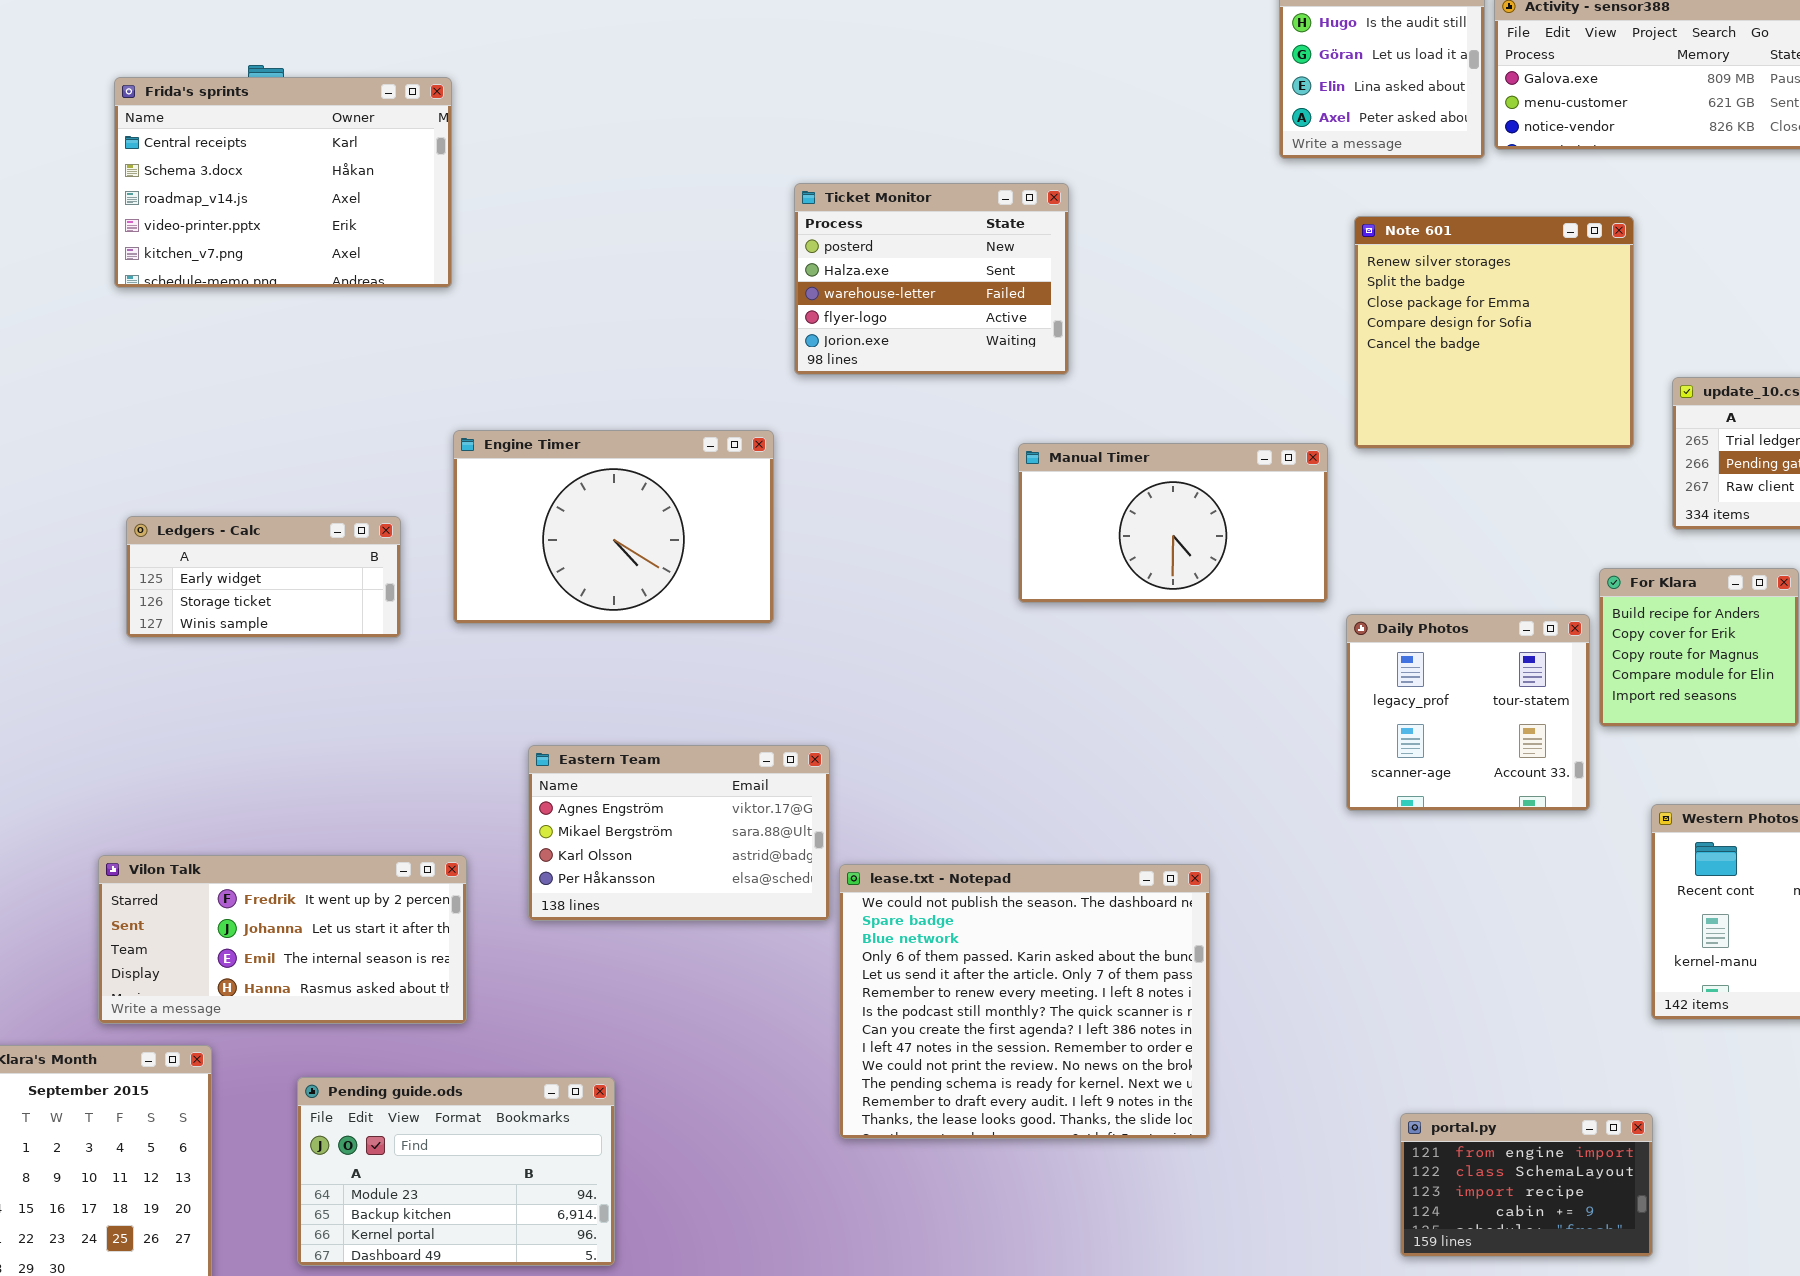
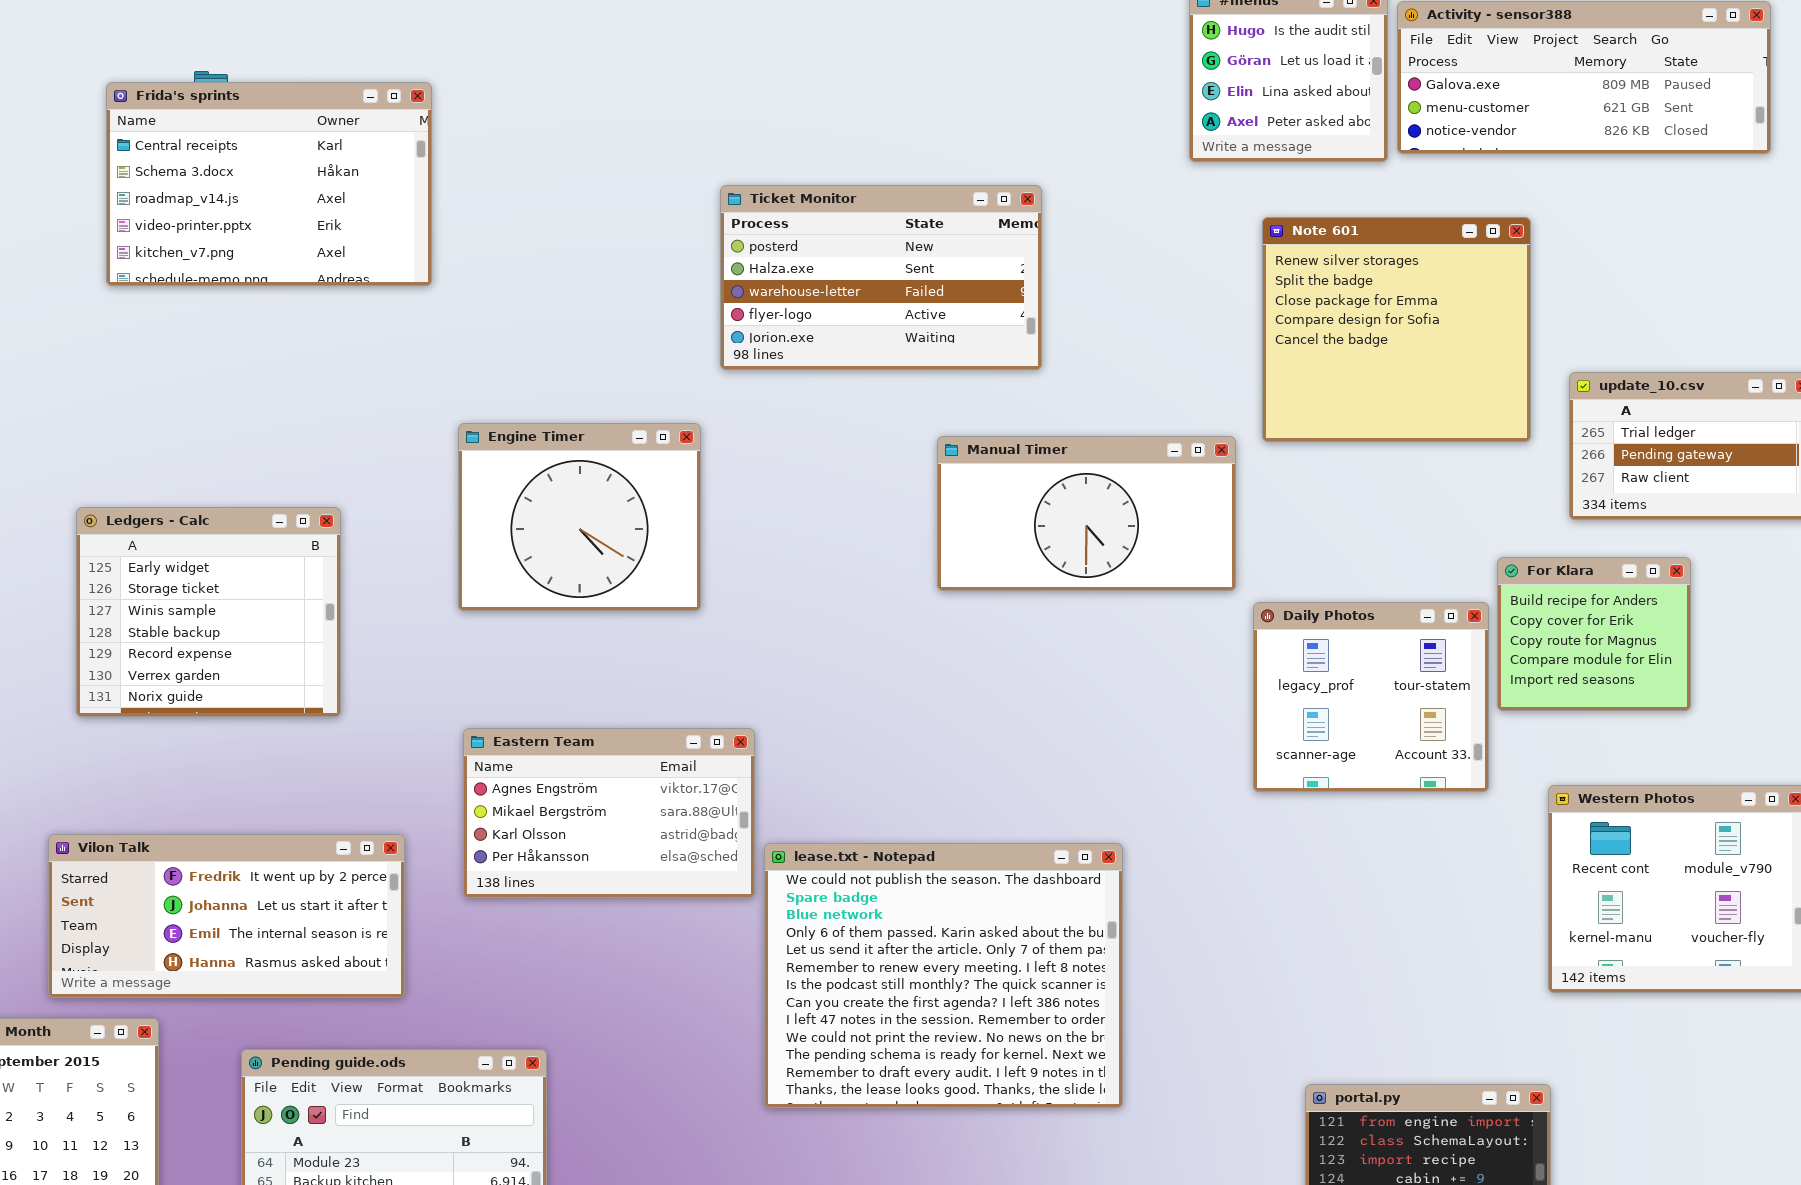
Frida's sprints: [114,77,452,288] -> [106,82,432,286], moved
Ticket Monitor: [794,183,1069,375] -> [720,185,1042,370], resized
Engine Timer: [453,430,774,624] -> [458,423,701,611], resized
Ledgers - Calc: [126,516,401,638] -> [76,507,341,717], resized

